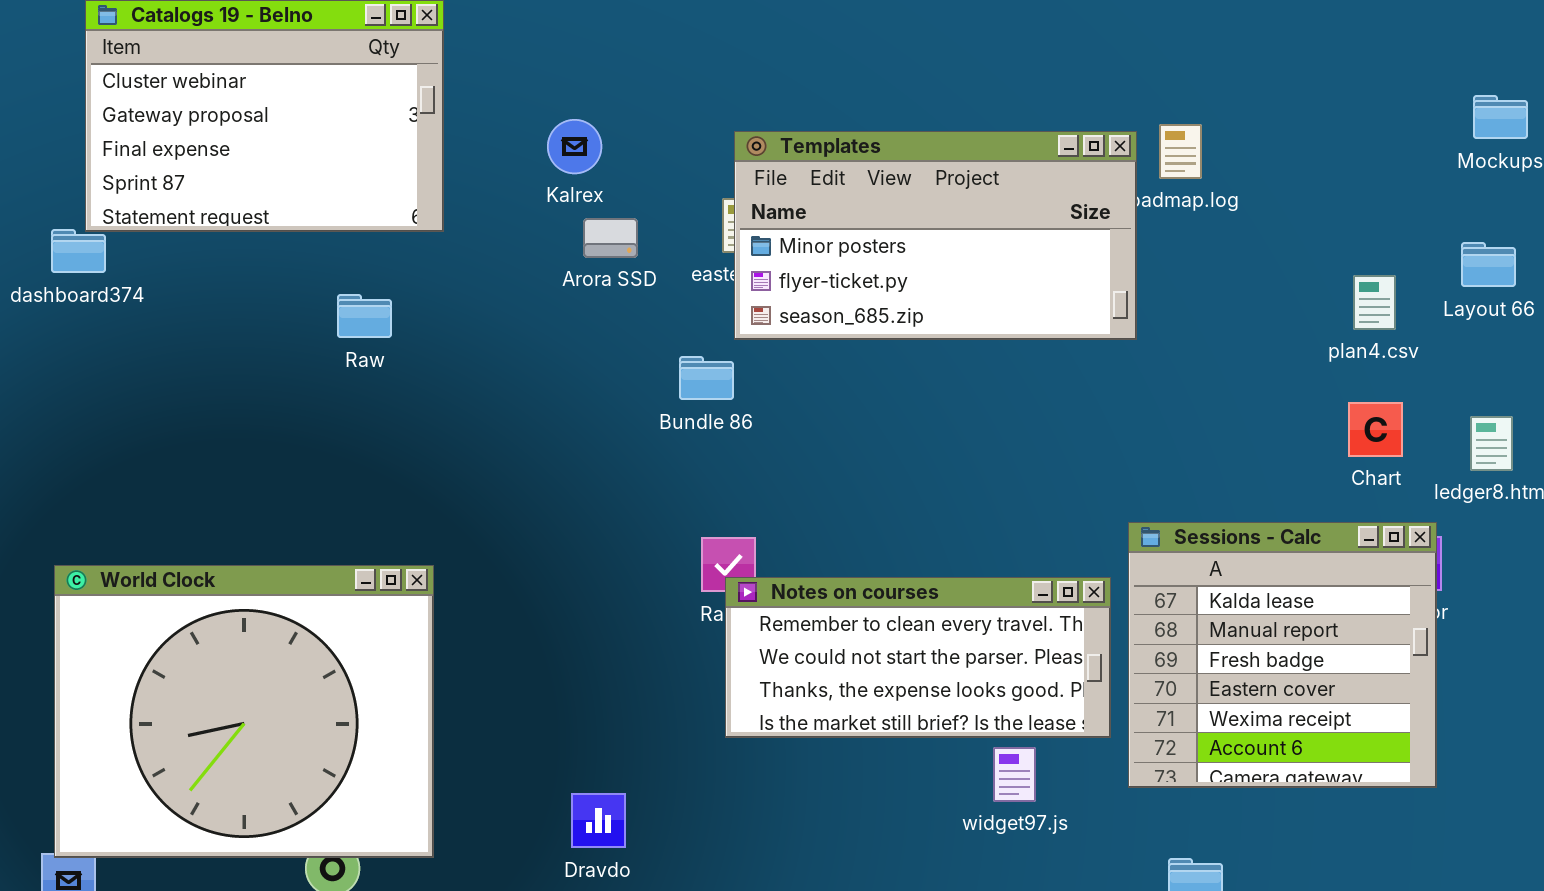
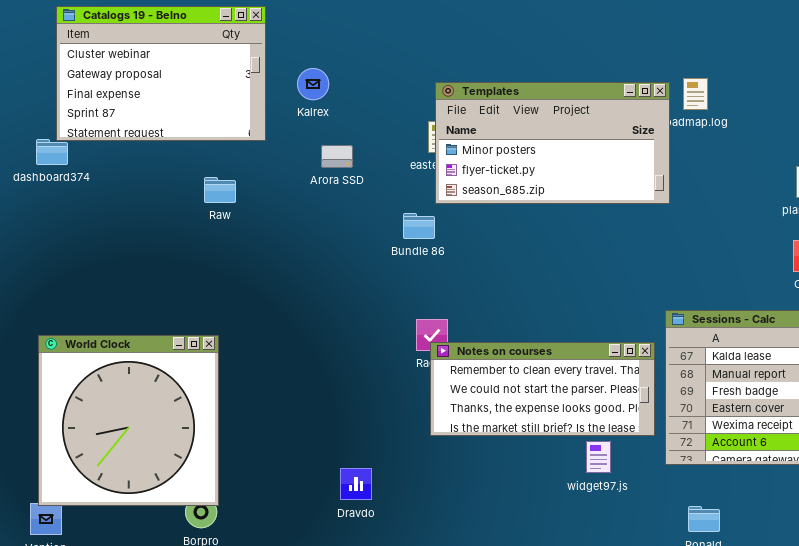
Kalrex: [547,119,602,174] -> [297,68,329,100], moved
Arora SSD: [583,218,638,258] -> [321,145,353,168], moved
World Clock: [54,565,434,858] -> [38,335,219,506], resized

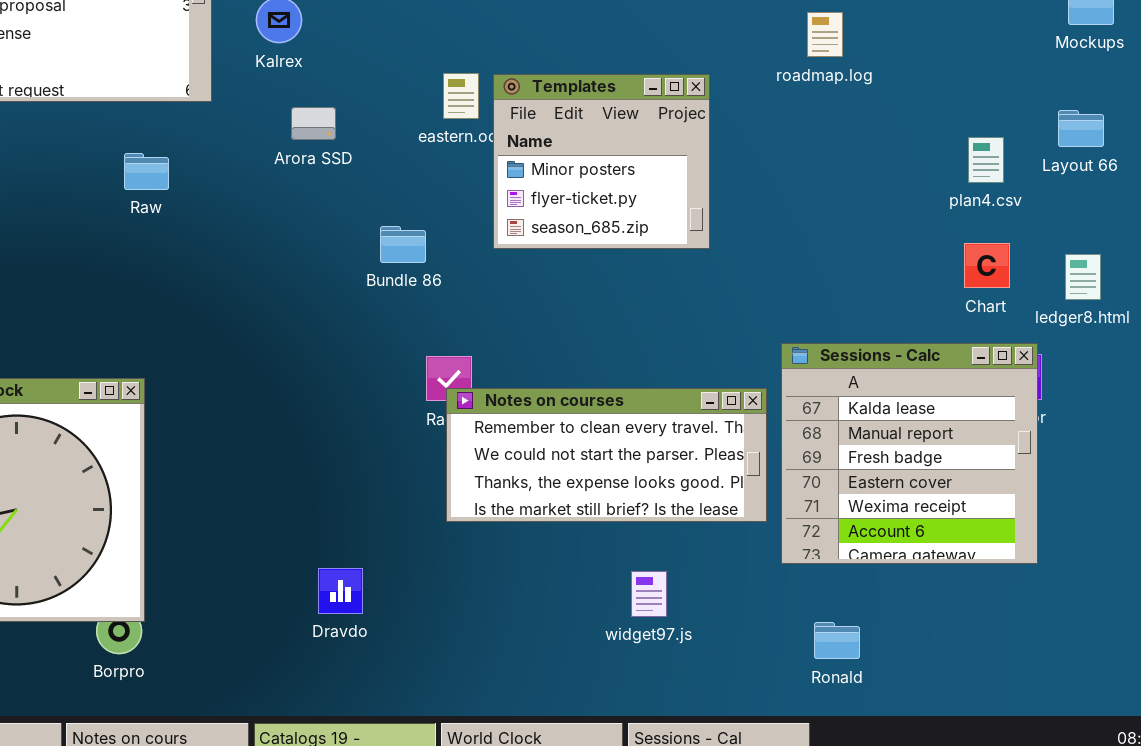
Templates: [435,82,670,204] -> [493,74,710,249], moved, resized
Bundle 86: [403,213,435,239] -> [380,226,426,263], moved
widget97.js: [586,441,611,473] -> [631,571,667,617], moved

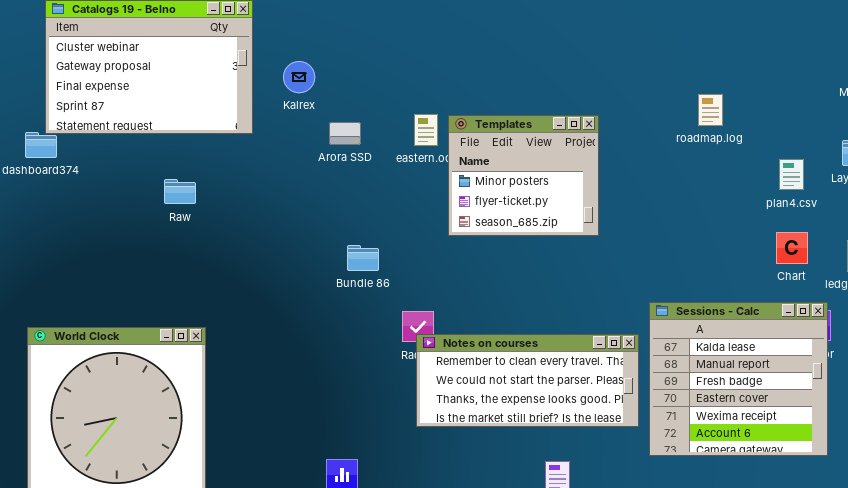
roadmap.log: [807,12,843,57] -> [698,94,723,126], moved
Arora SSD: [291,107,336,140] -> [329,122,361,145], moved
Raw: [124,153,169,190] -> [164,179,196,204], moved
Bundle 86: [380,226,426,263] -> [347,245,379,271], moved

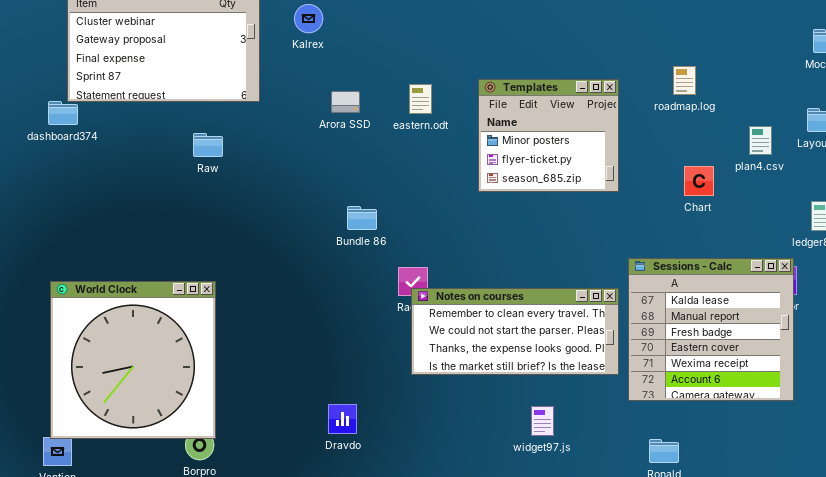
Kalrex: [283,61,315,93] -> [294,4,323,33], moved
Templates: [448,115,599,236] -> [478,79,619,192], moved
Raw: [164,179,196,204] -> [193,133,223,157], moved
Chart: [776,232,808,264] -> [684,166,714,196], moved

